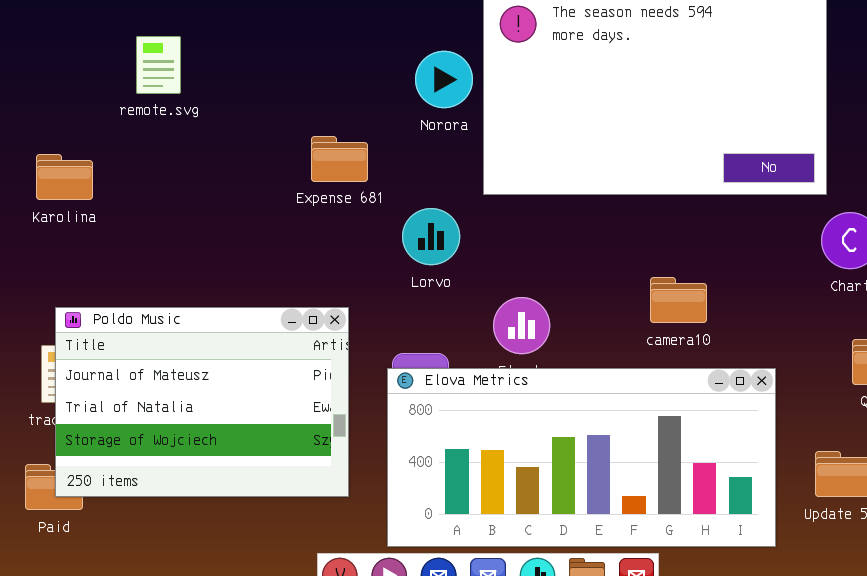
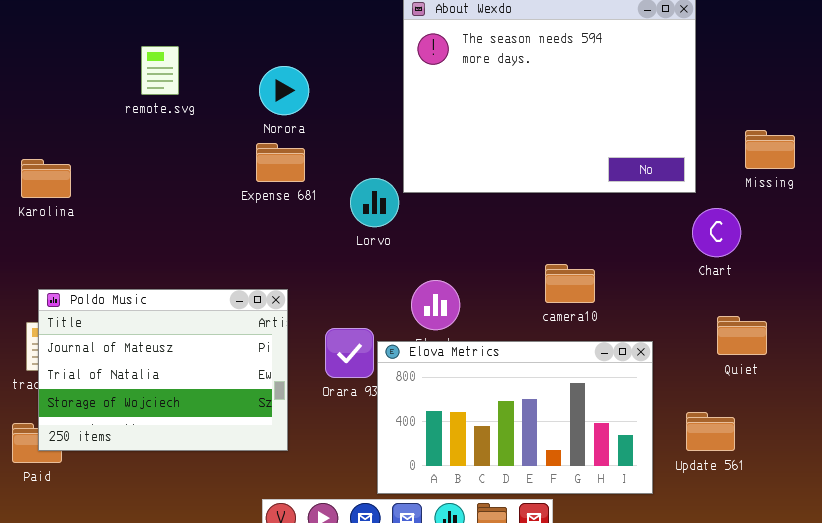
remote.svg: [136,36,181,94] -> [141,46,179,95], moved
Norora: [415,51,473,108] -> [259,66,309,115], moved
Lorvo: [402,208,460,265] -> [350,178,399,227], moved
Elova Metrics: [387,368,776,547] -> [377,341,653,494], resized

